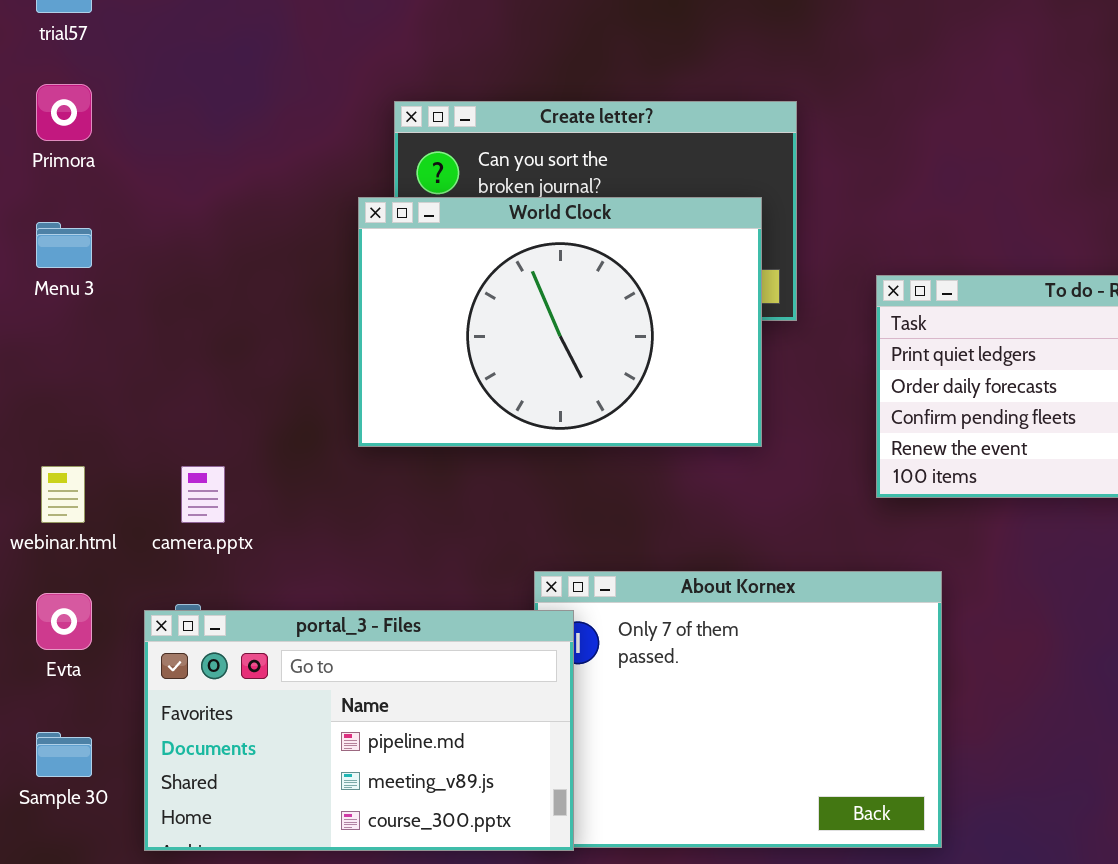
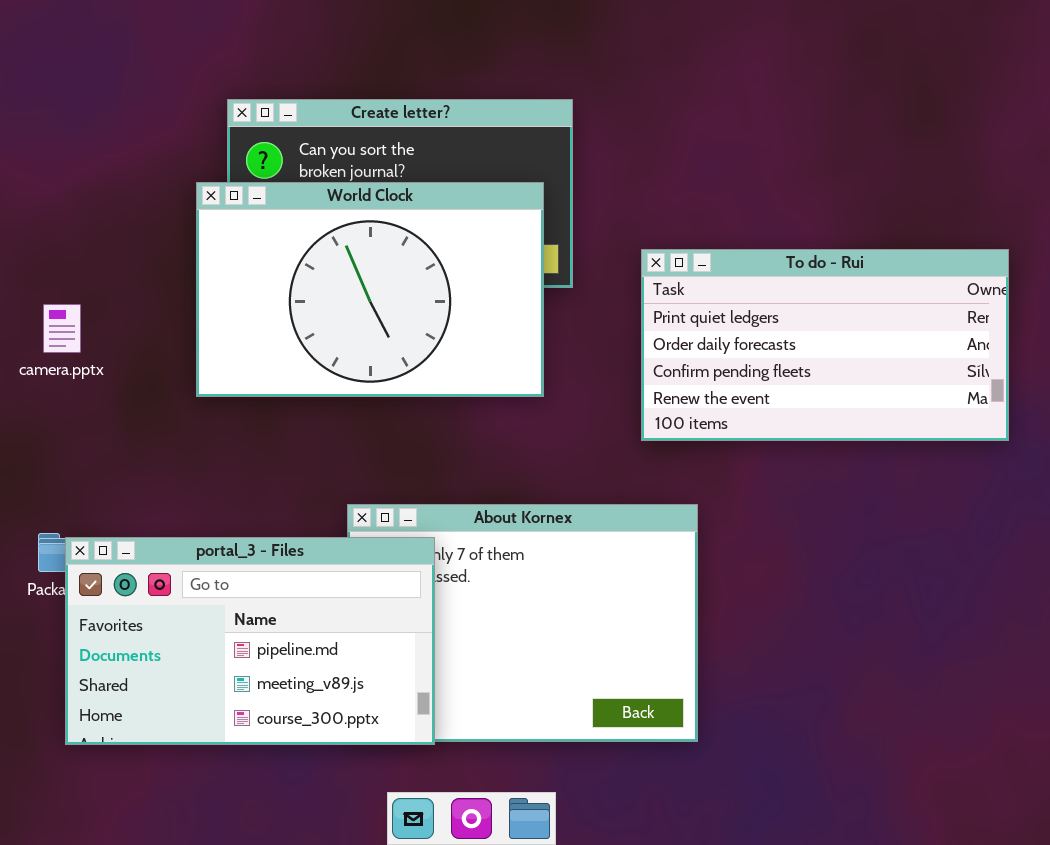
camera.pptx: [181,466,225,523] -> [43,304,81,353], moved
portal_3 - Files: [144,610,574,851] -> [65,537,435,745], moved

